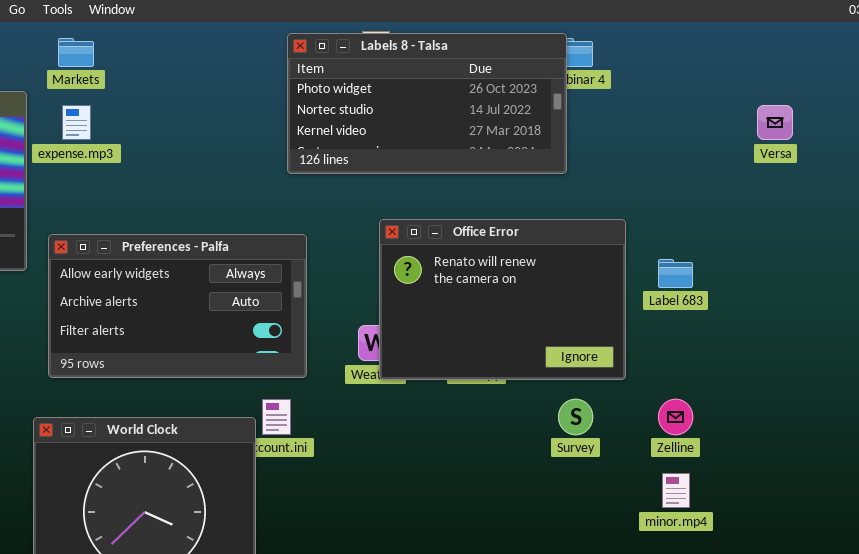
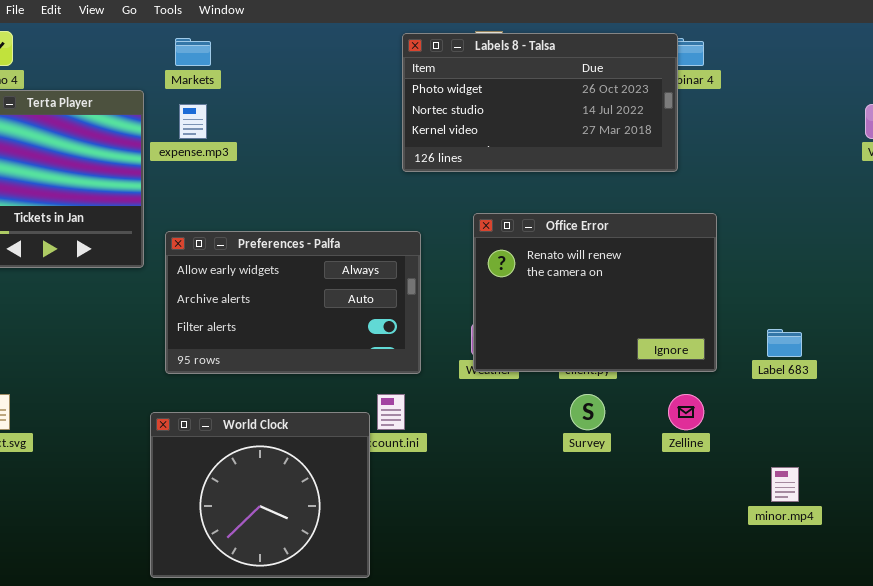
Office Error: [379,219,626,380] -> [473,213,717,372], moved
Label 683: [658,259,693,288] -> [767,329,802,357], moved
Survey: [558,399,593,435] -> [570,394,605,430], moved
Zelline: [658,399,693,435] -> [668,394,704,430], moved

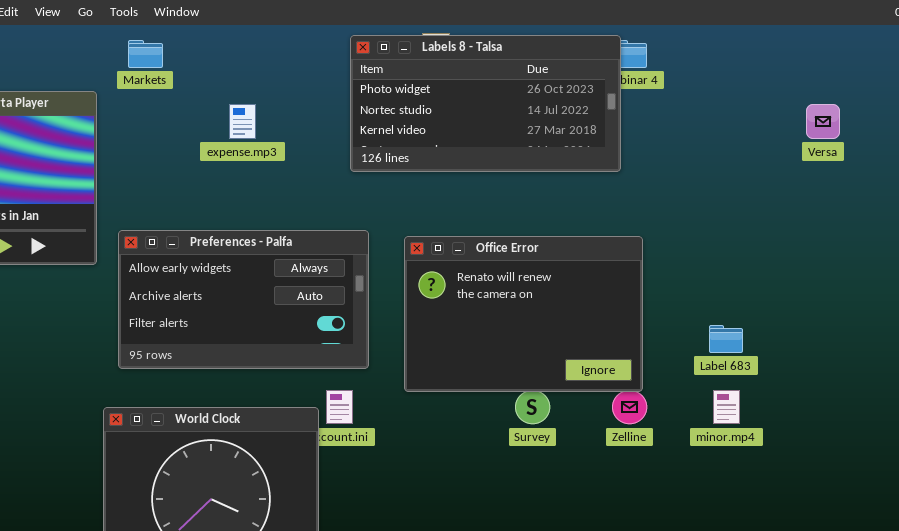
expense.mp3: [179,104,207,139] -> [229,104,256,139], moved
Office Error: [473,213,717,372] -> [404,236,643,392], moved
minor.mp4: [771,467,799,502] -> [713,390,740,424], moved

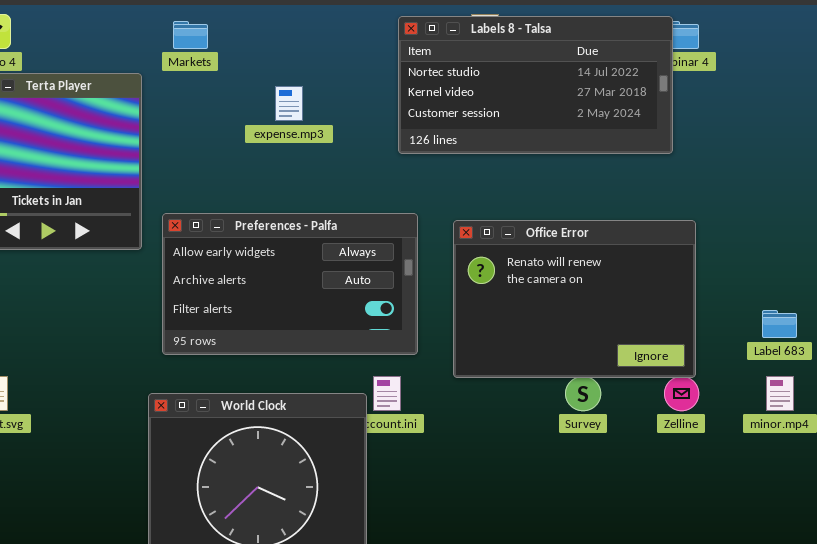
Labels 8 - Talsa: [350,35,621,172] -> [398,16,673,154], scrolled down 1 row

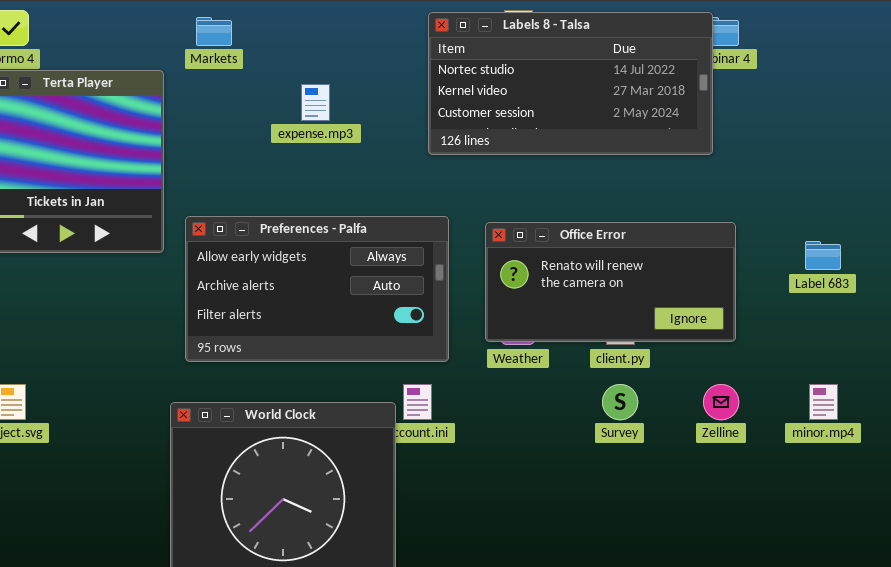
Office Error: [453,220,696,378] -> [485,222,736,342], resized
Label 683: [762,310,797,338] -> [805,241,841,270], moved

